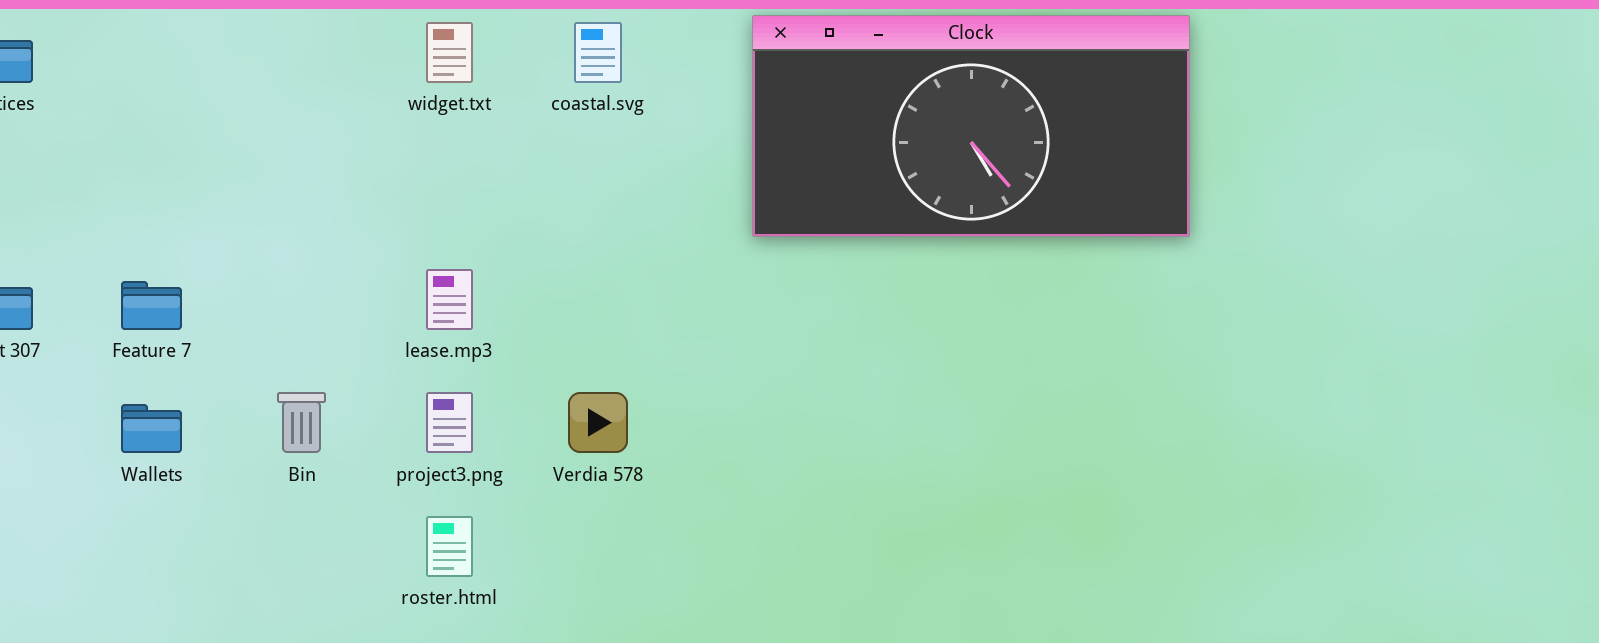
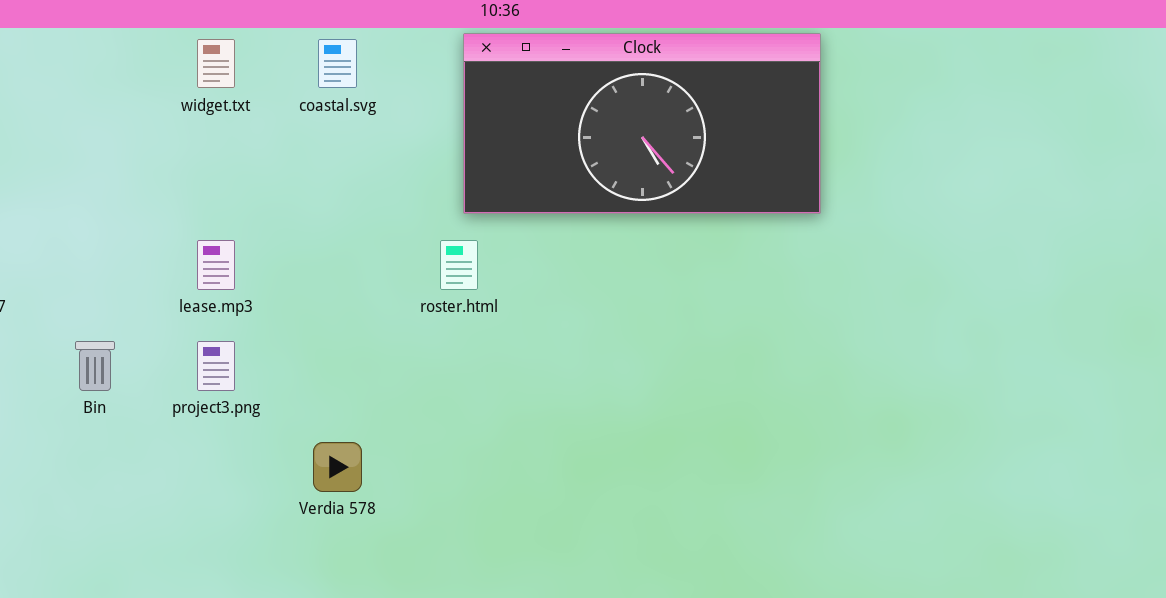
Verdia 578: [568,392,628,453] -> [313,442,362,492], moved
roster.html: [426,516,473,577] -> [440,240,478,290], moved

